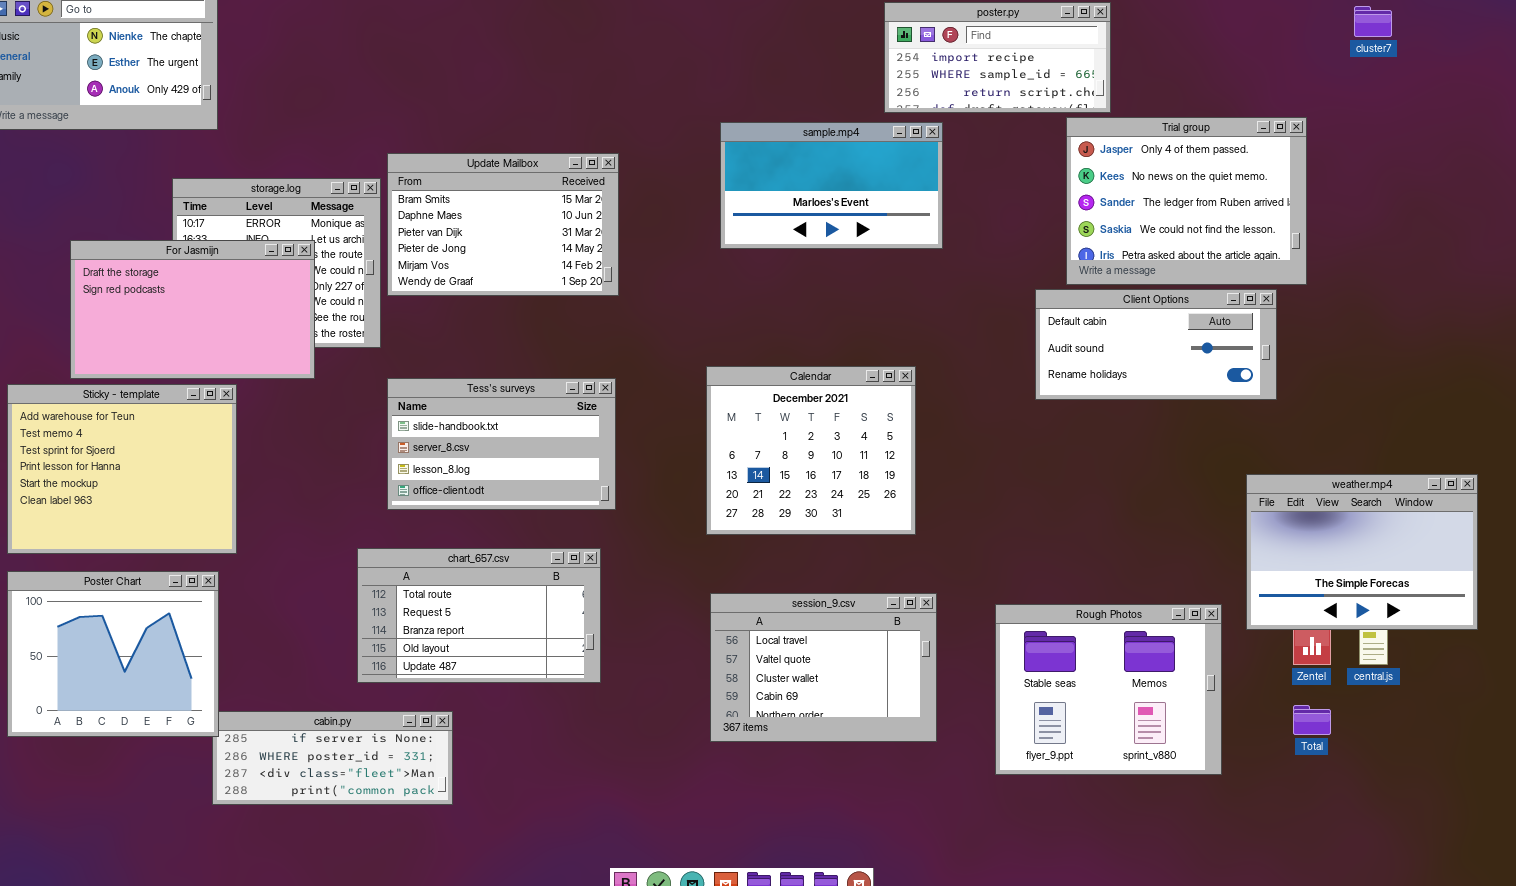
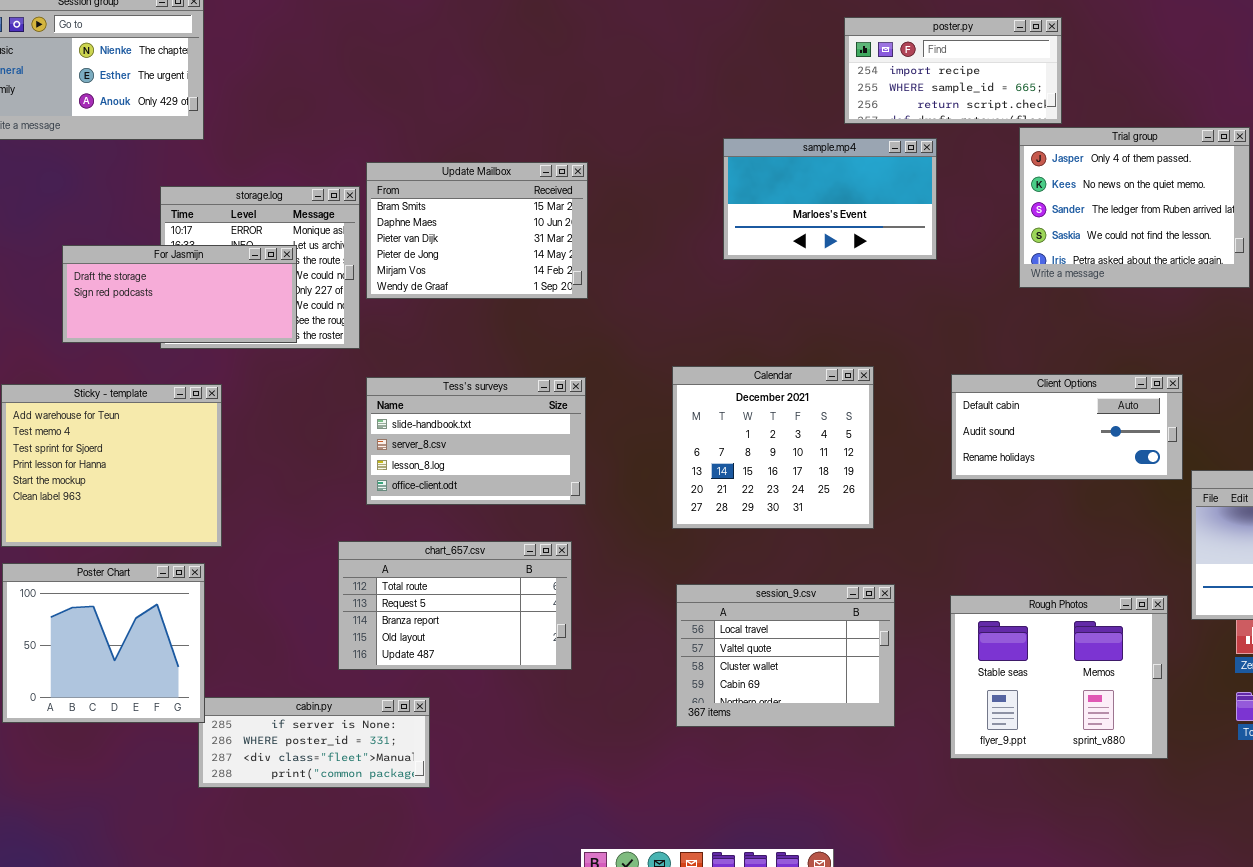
sample.mp4: [720,122,943,249] -> [723,138,937,260], moved
For Jasmijn: [70,240,315,379] -> [62,245,297,343], resized
Client Options: [1035,289,1277,400] -> [951,374,1183,480], moved

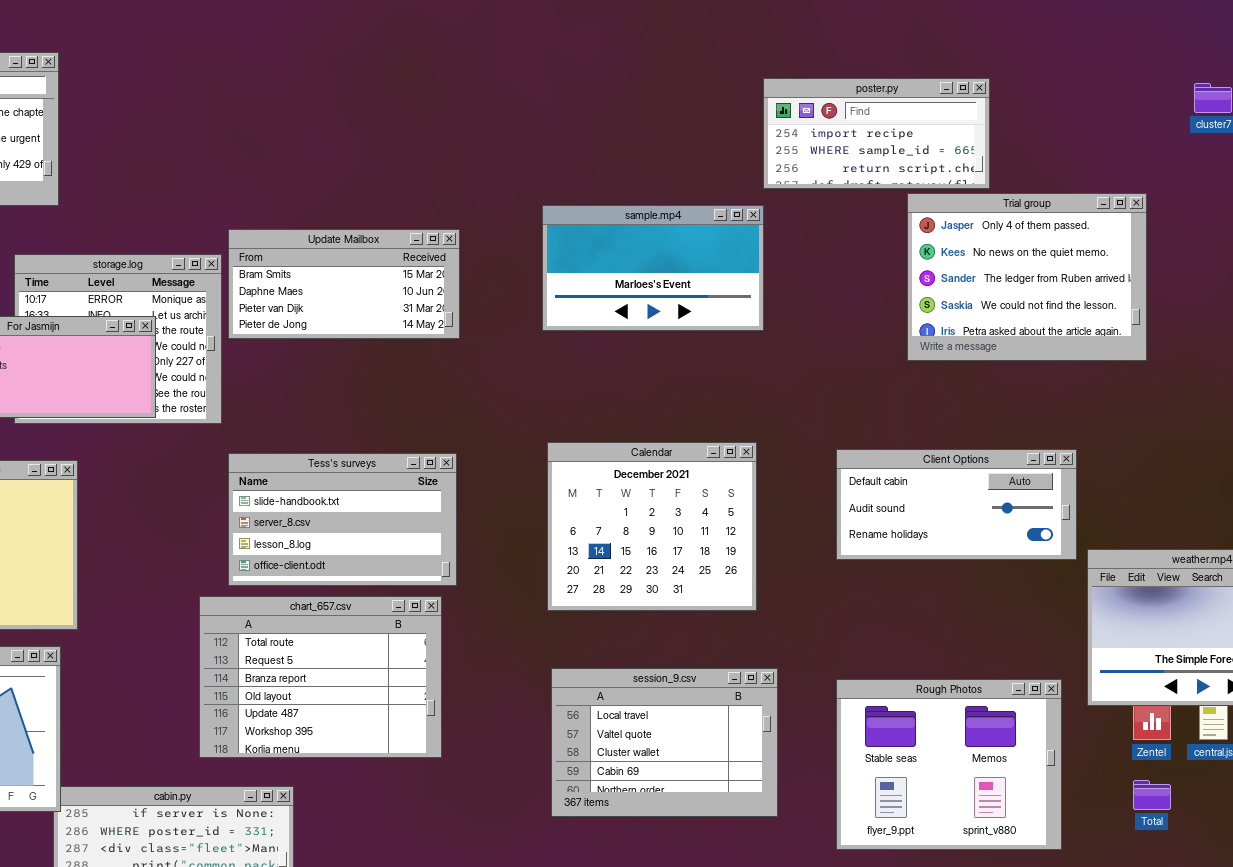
poster.py: [844,17,1062,124] -> [763,78,990,189], moved
sample.mp4: [723,138,937,260] -> [542,205,764,331], moved
Update Mailbox: [366,162,588,299] -> [228,229,460,339], resized
chart_657.csv: [338,541,572,670] -> [199,596,442,758], resized

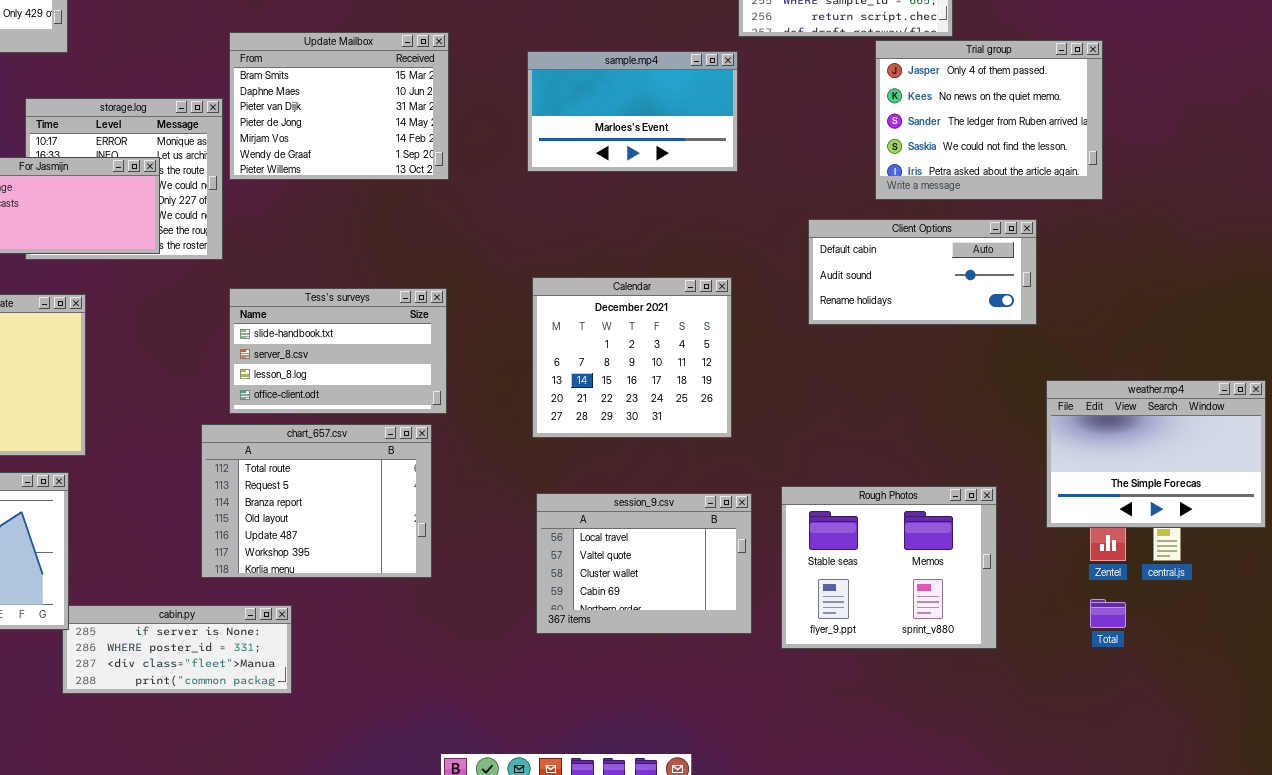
Update Mailbox: [228,229,460,339] -> [229,32,449,180], resized
Client Options: [836,449,1077,560] -> [808,219,1037,325], moved
Rough Photos: [836,679,1062,850] -> [781,486,997,649], moved

